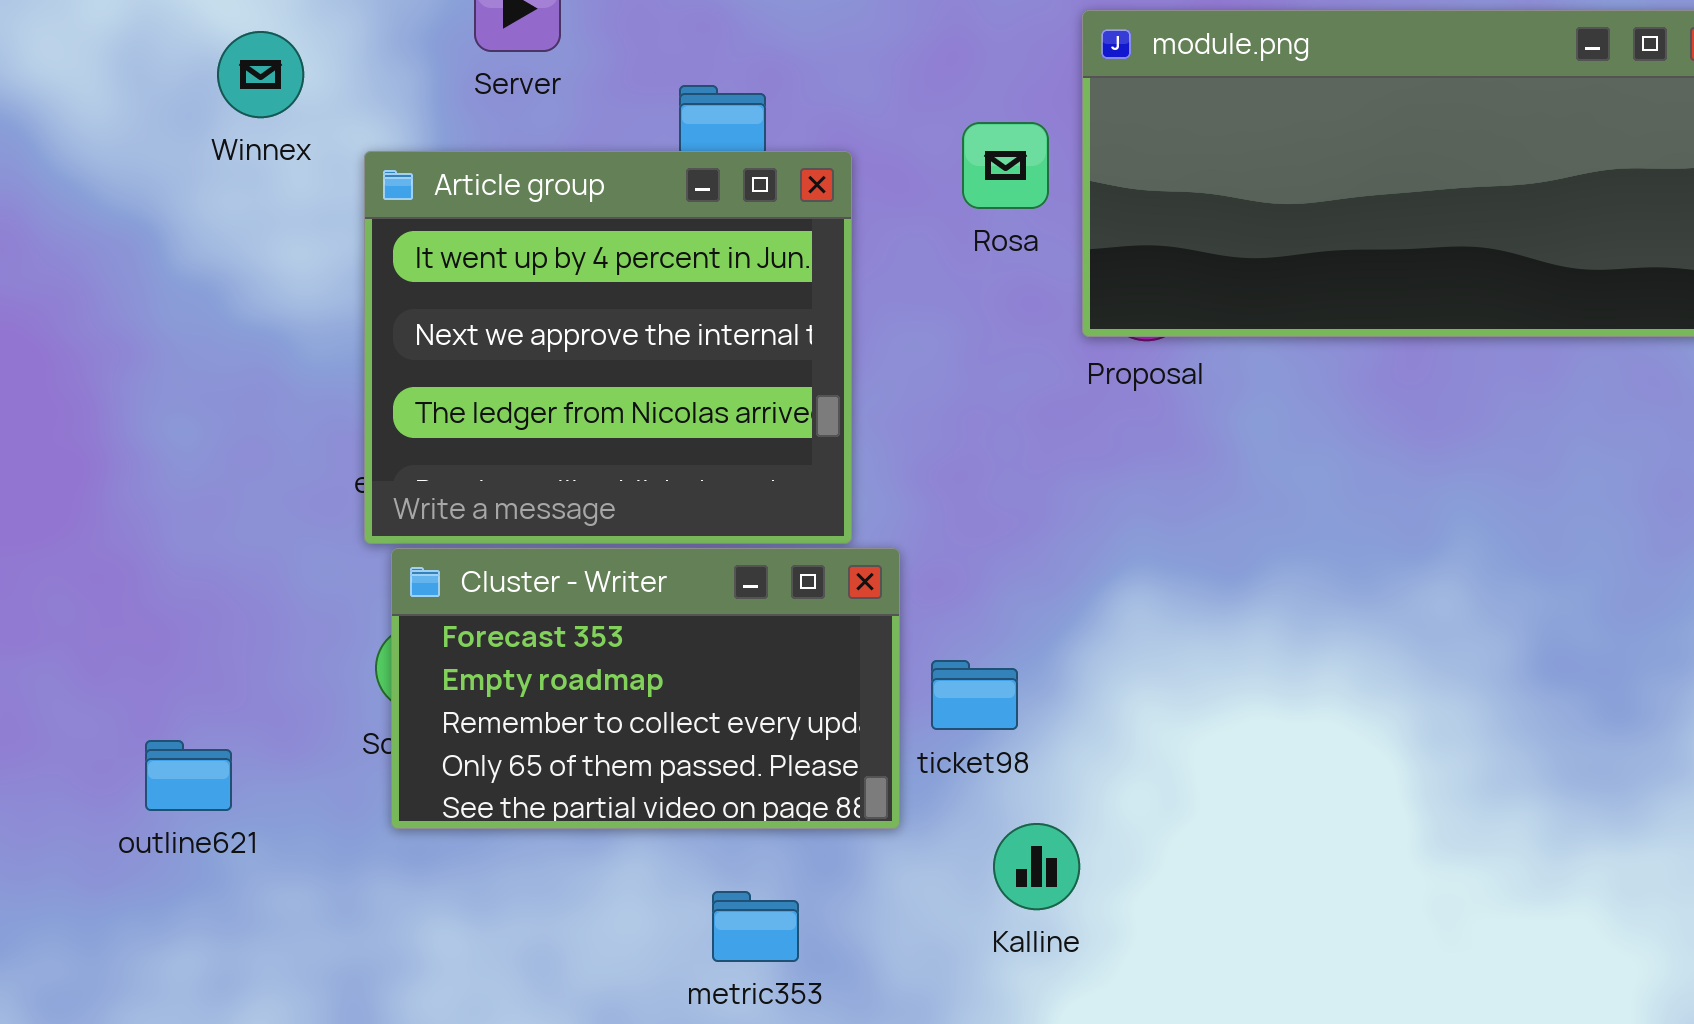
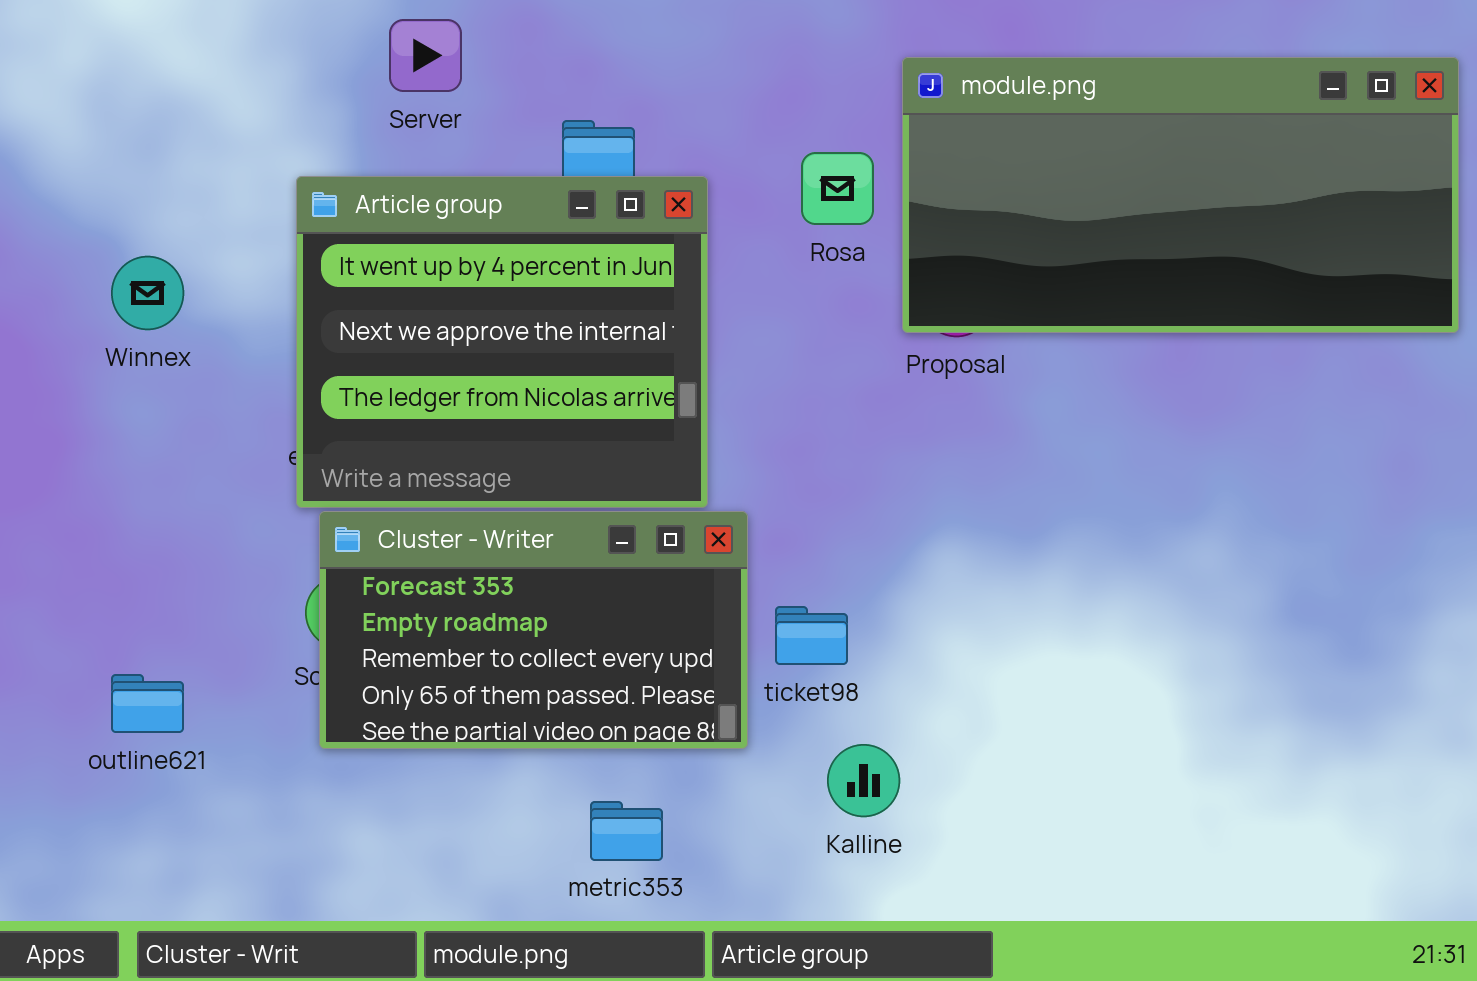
Winnex: [217,31,304,118] -> [111,256,184,330], moved

